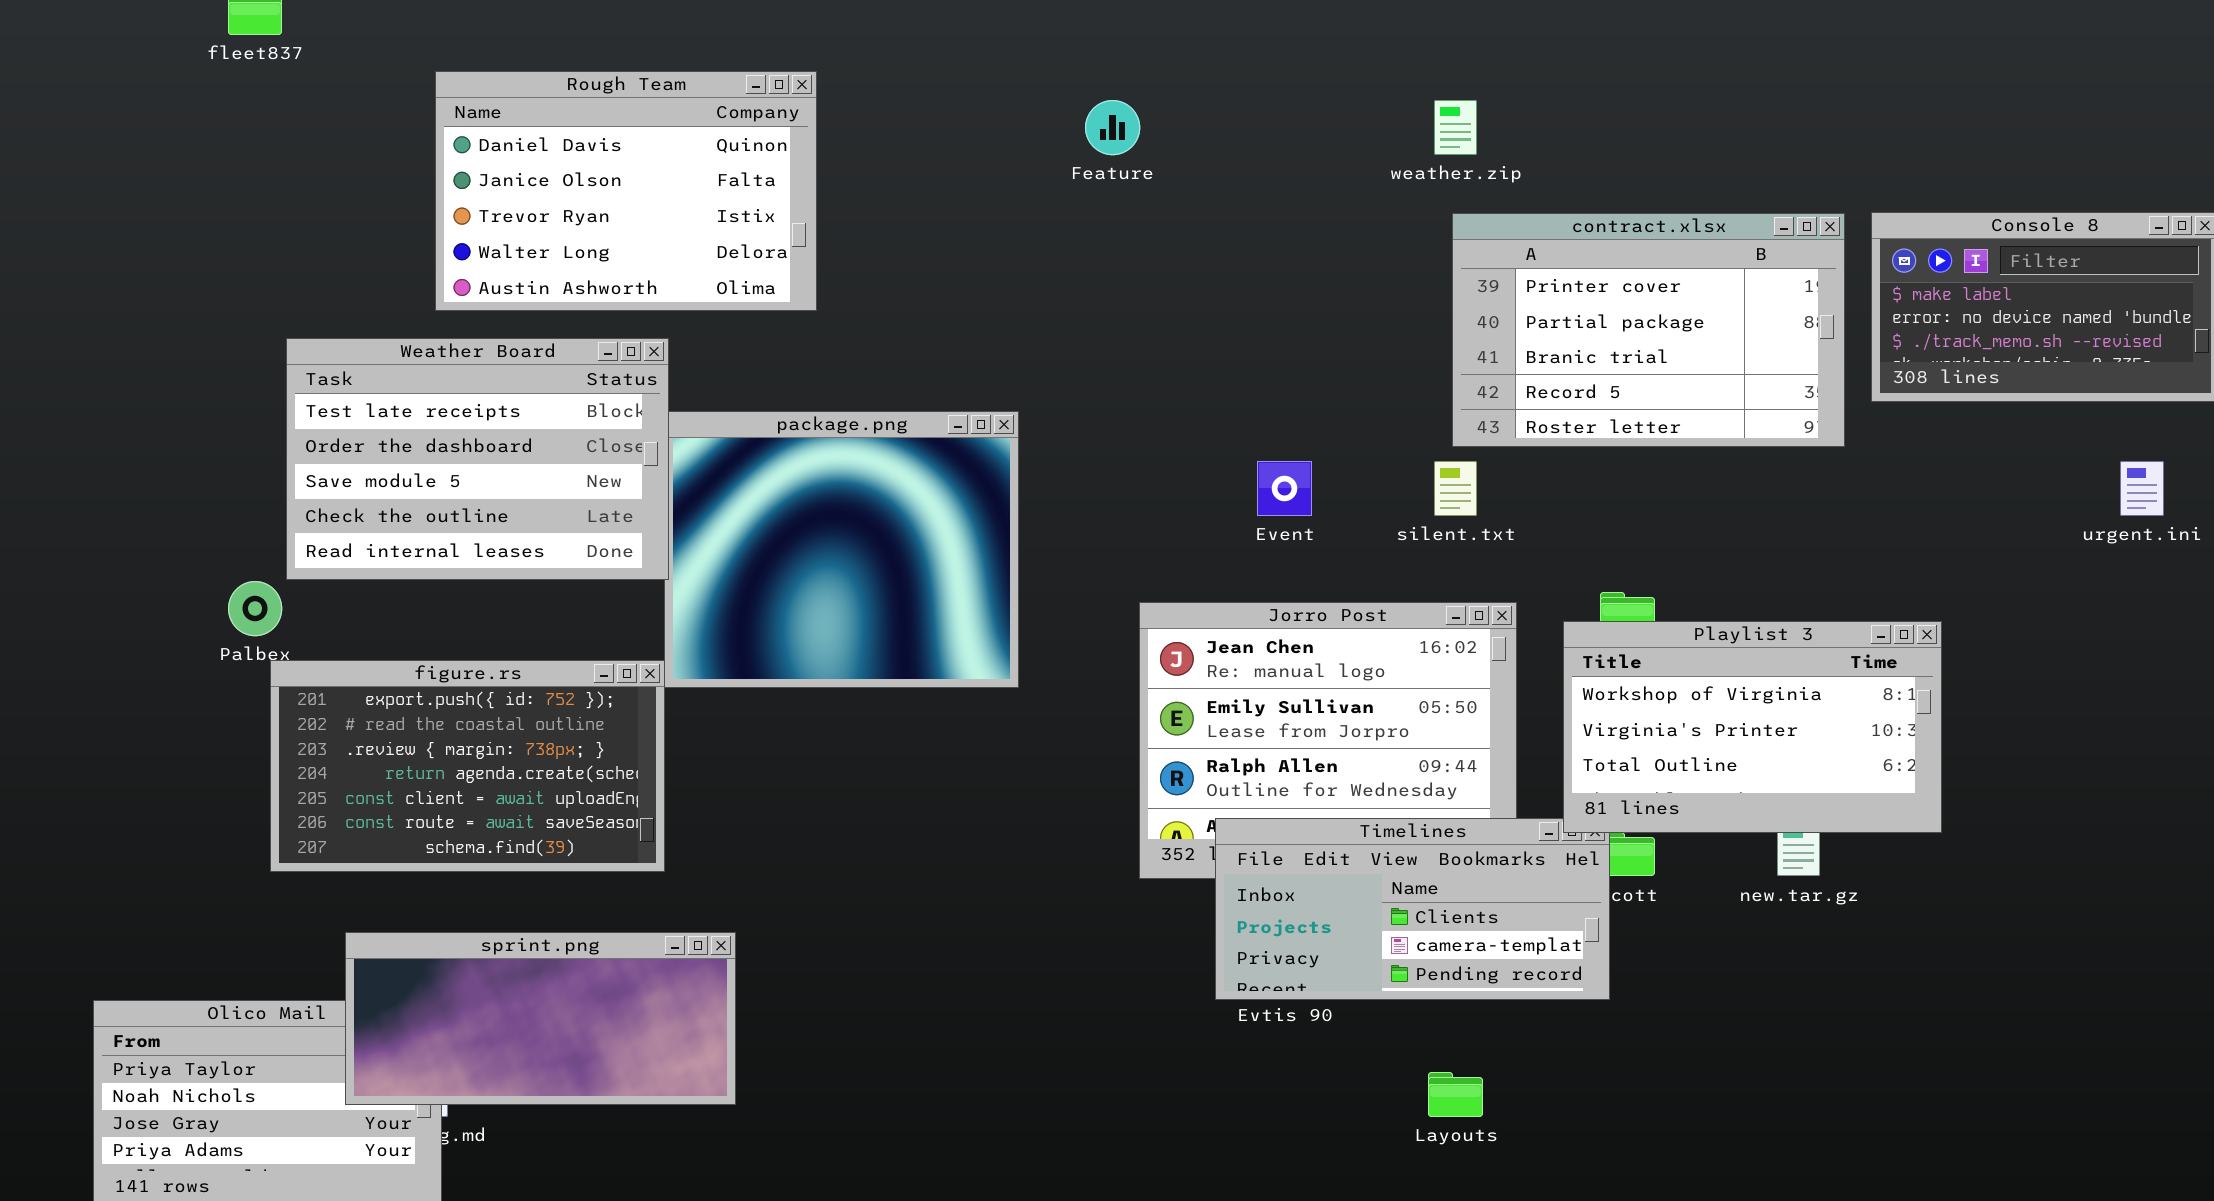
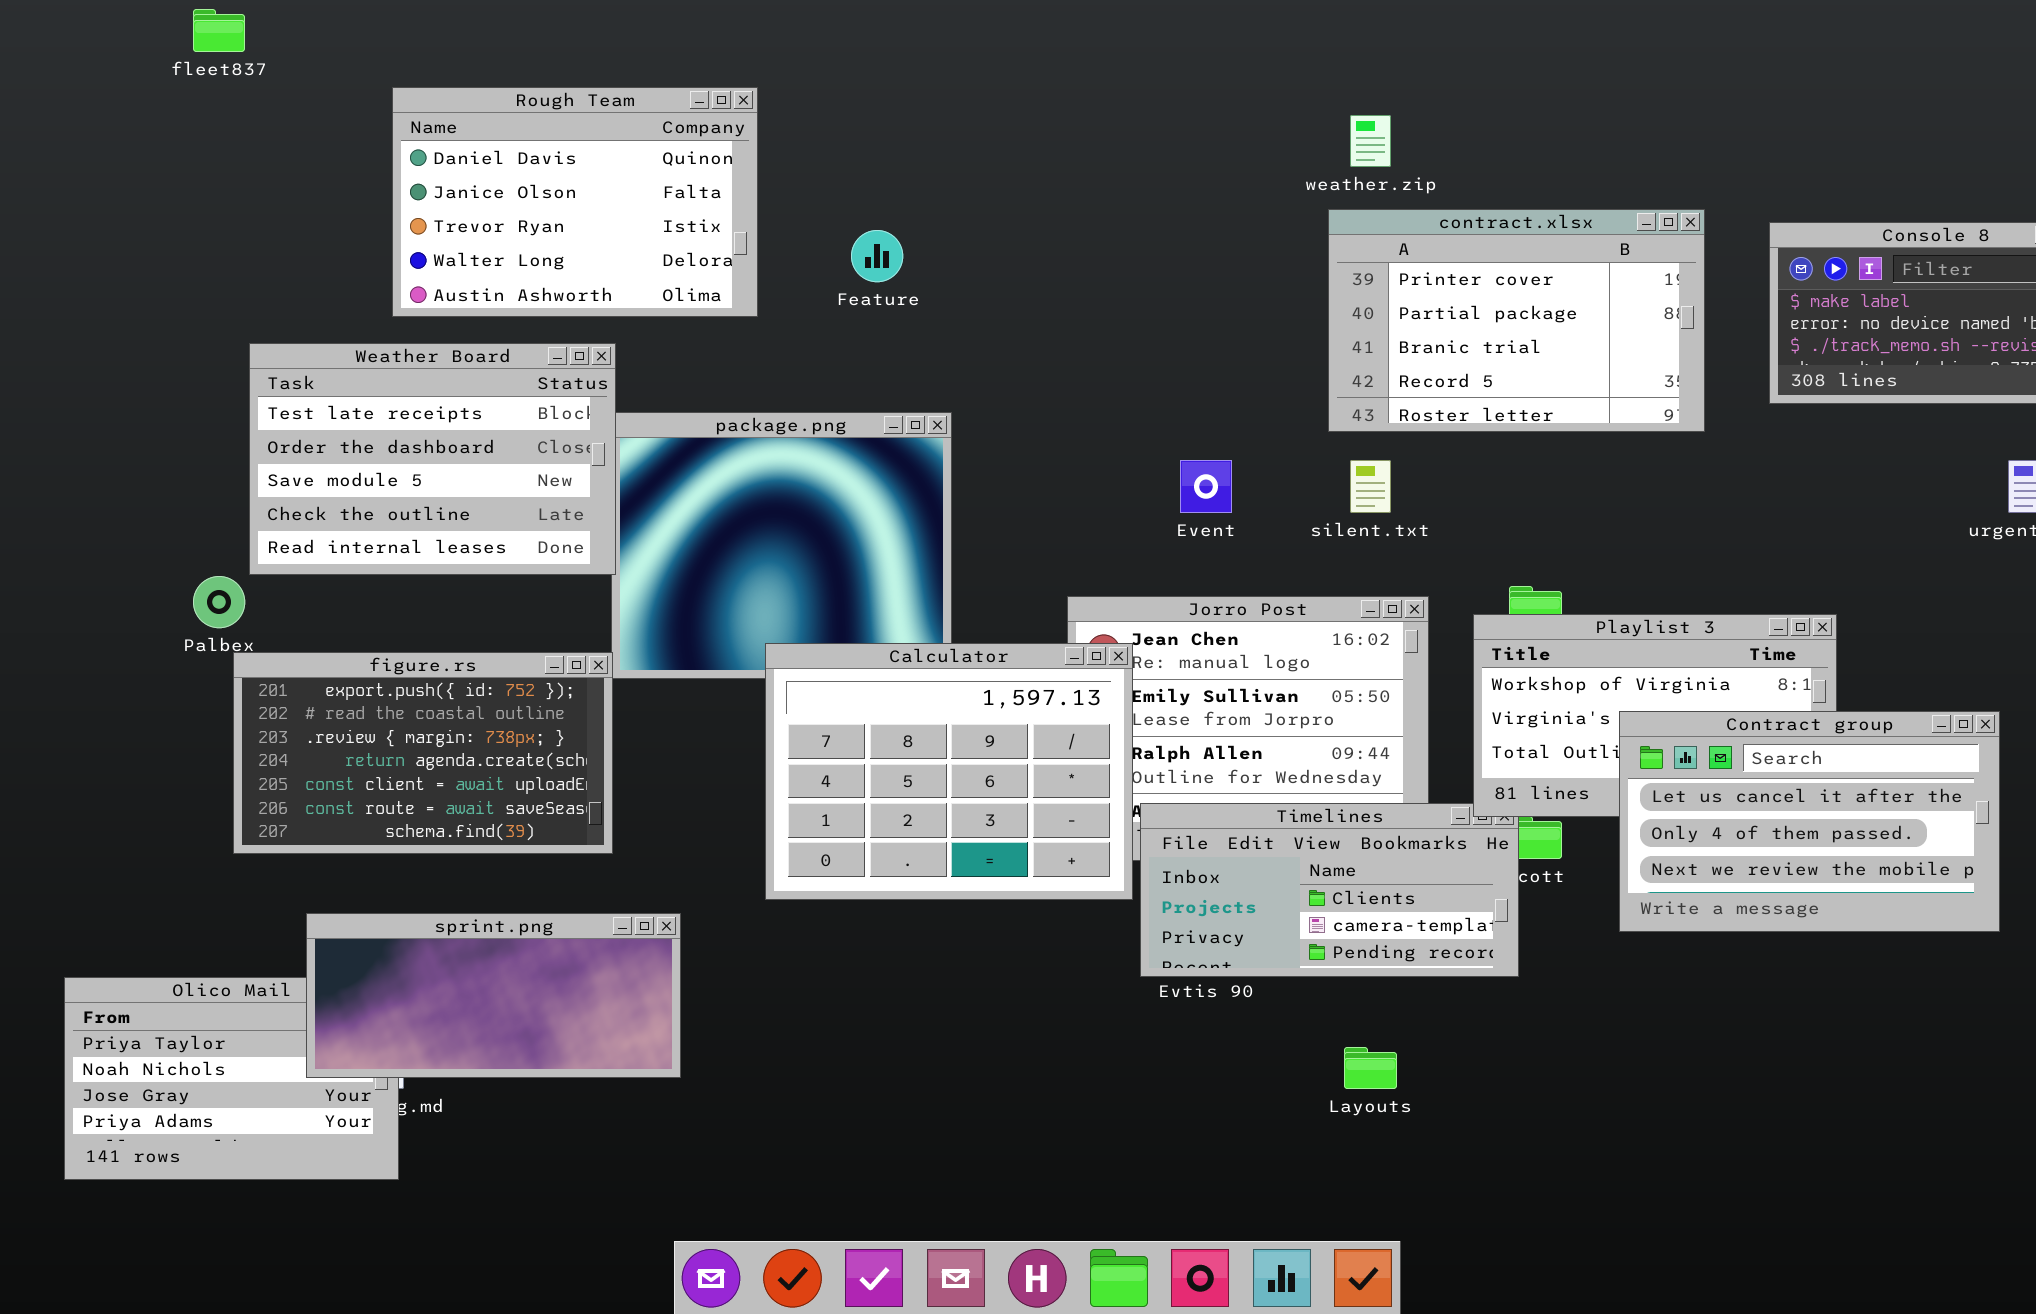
Feature: [1085,100,1140,155] -> [851,230,903,282], moved
contract.xlsx: [1452,213,1845,447] -> [1328,209,1705,432], moved
Calculator: none -> [765,643,1133,900], opened
Contract group: none -> [1619,711,2000,932], opened

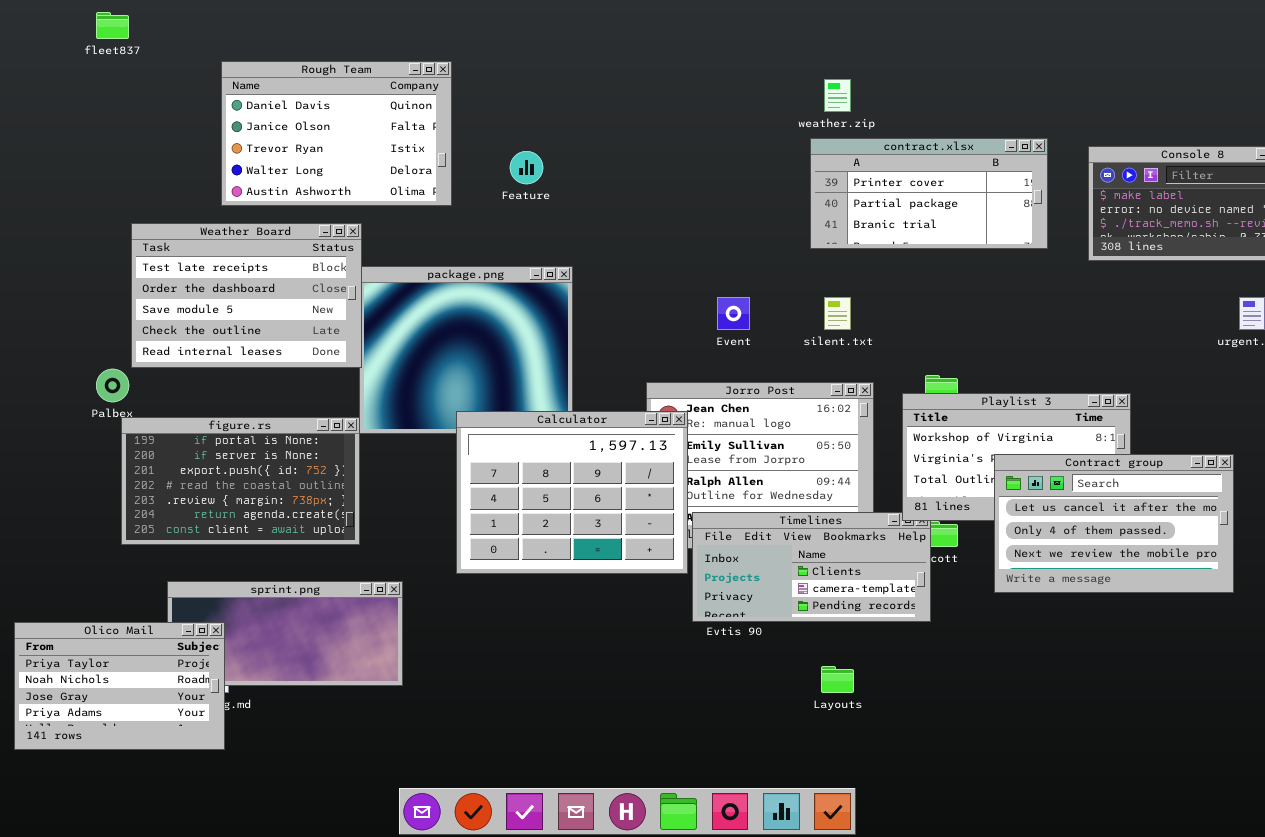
contract.xlsx: [1328,209,1705,432] -> [810,138,1048,249], resized
figure.rs: [233,652,613,854] -> [121,417,360,545], scrolled up 2 rows
Olico Mail: [64,977,399,1180] -> [14,622,225,750], raised

